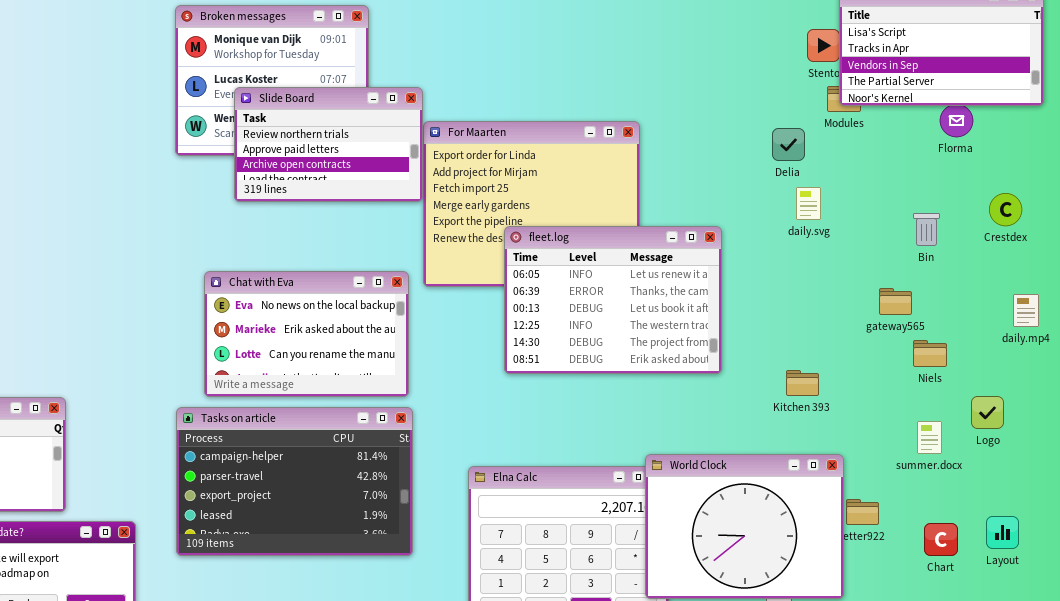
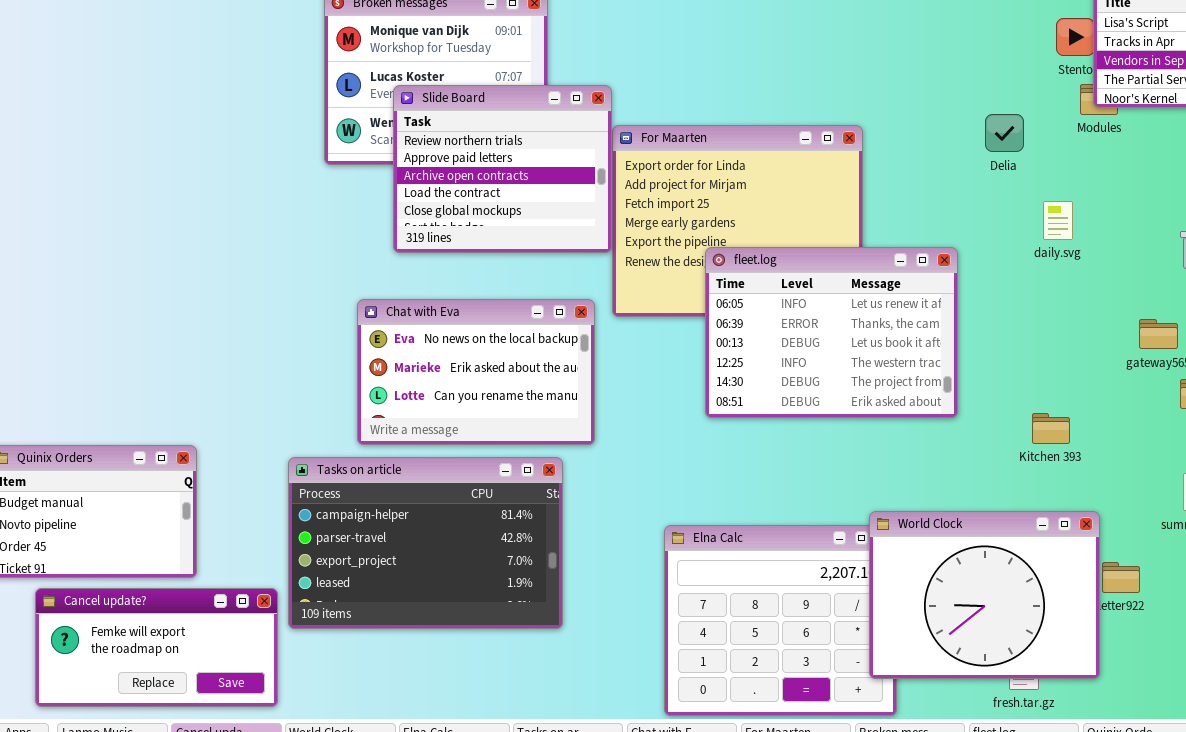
Slide Board: [234,87,423,202] -> [393,85,612,253], resized
Delia: [772,128,805,161] -> [985,114,1024,152], moved
Tasks on article: [176,407,413,556] -> [288,457,563,629], moved

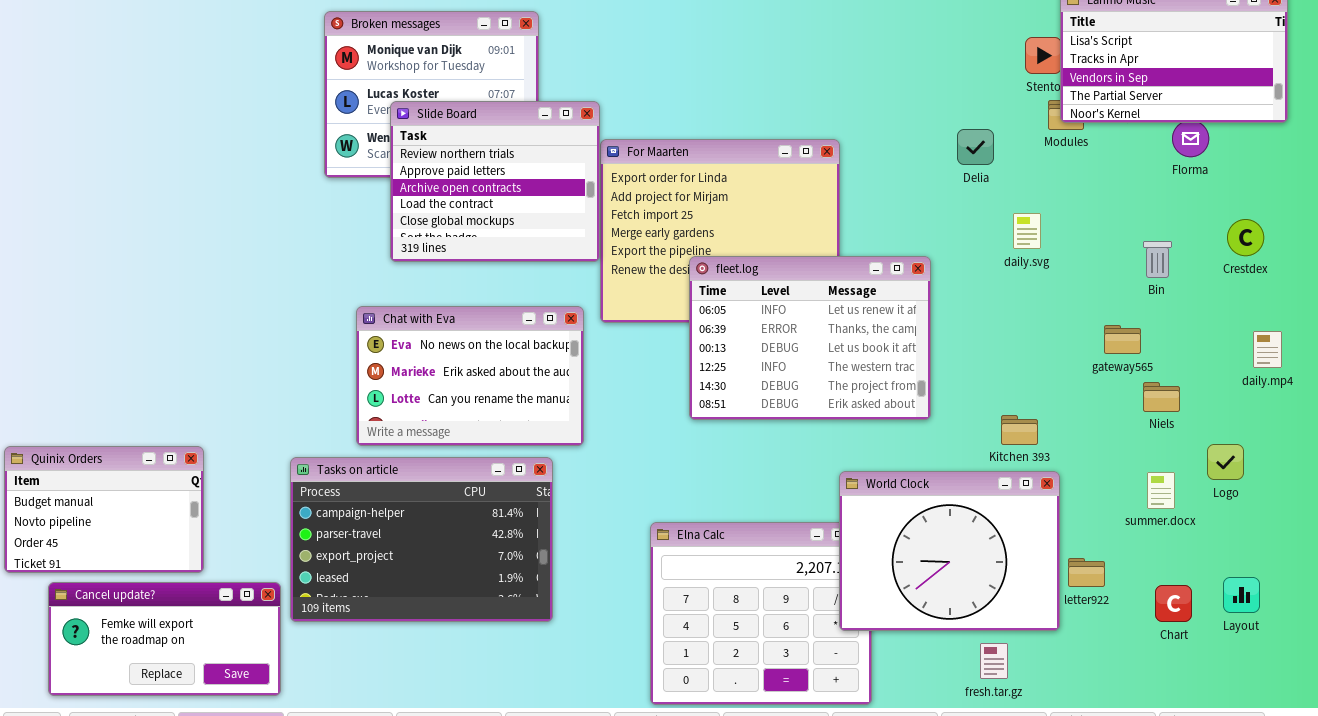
World Clock: [869,511,1100,679] -> [839,471,1060,631], moved

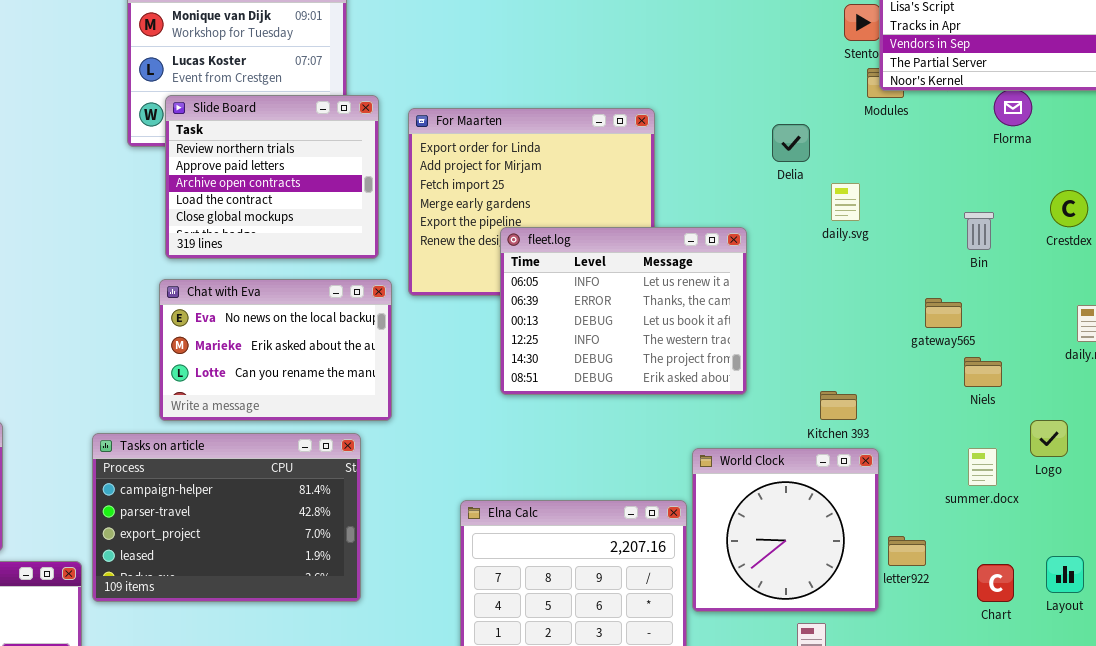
Slide Board: [390,101,600,262] -> [165,95,379,259], moved
Delia: [957,129,994,165] -> [772,124,810,162], moved
World Clock: [839,471,1060,631] -> [692,448,879,612], resized

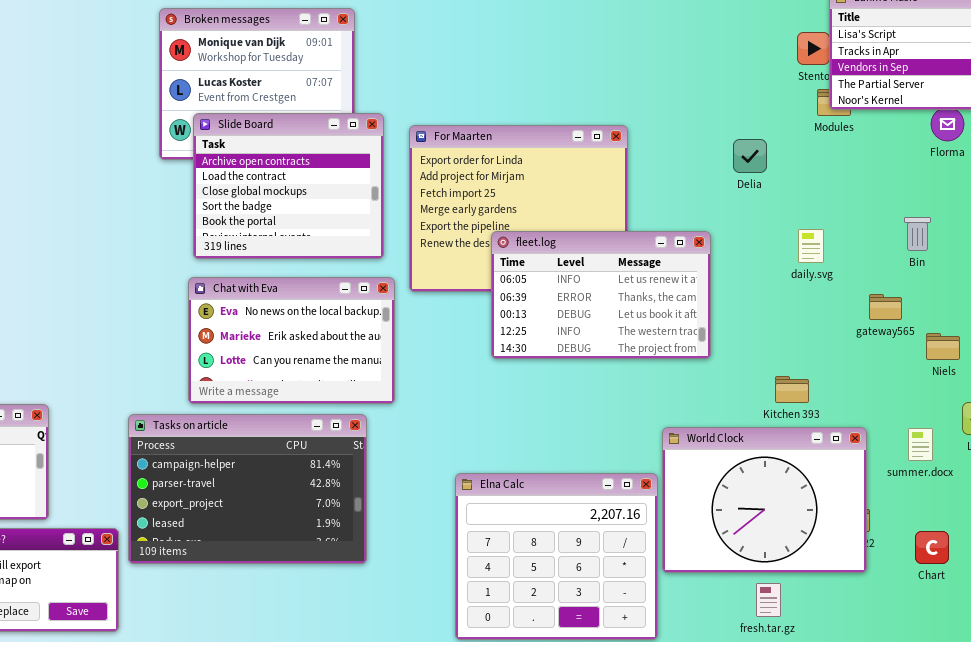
Slide Board: [165,95,379,259] -> [193,113,384,259], scrolled down 2 rows
daily.svg: [831,183,860,221] -> [798,229,824,263], moved
fleet.log: [500,227,747,395] -> [491,231,711,359], resized
Niels: [964,357,1002,387] -> [926,333,960,360], moved
World Clock: [692,448,879,612] -> [662,427,867,573], resized

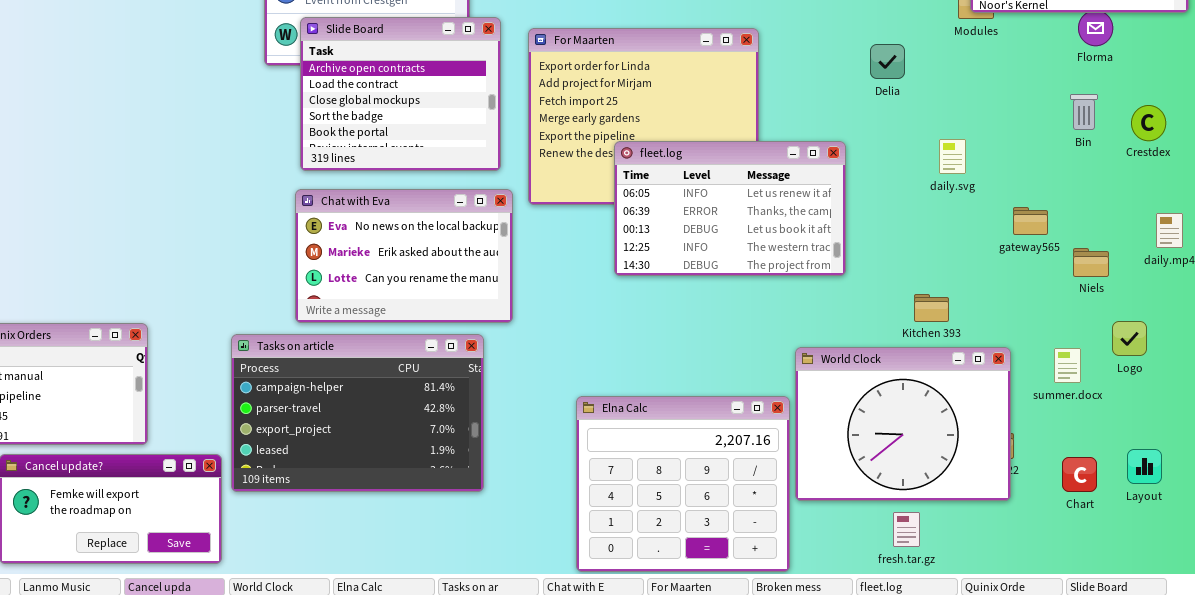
Bin: [904,217,931,251] -> [1070,94,1098,130], moved

